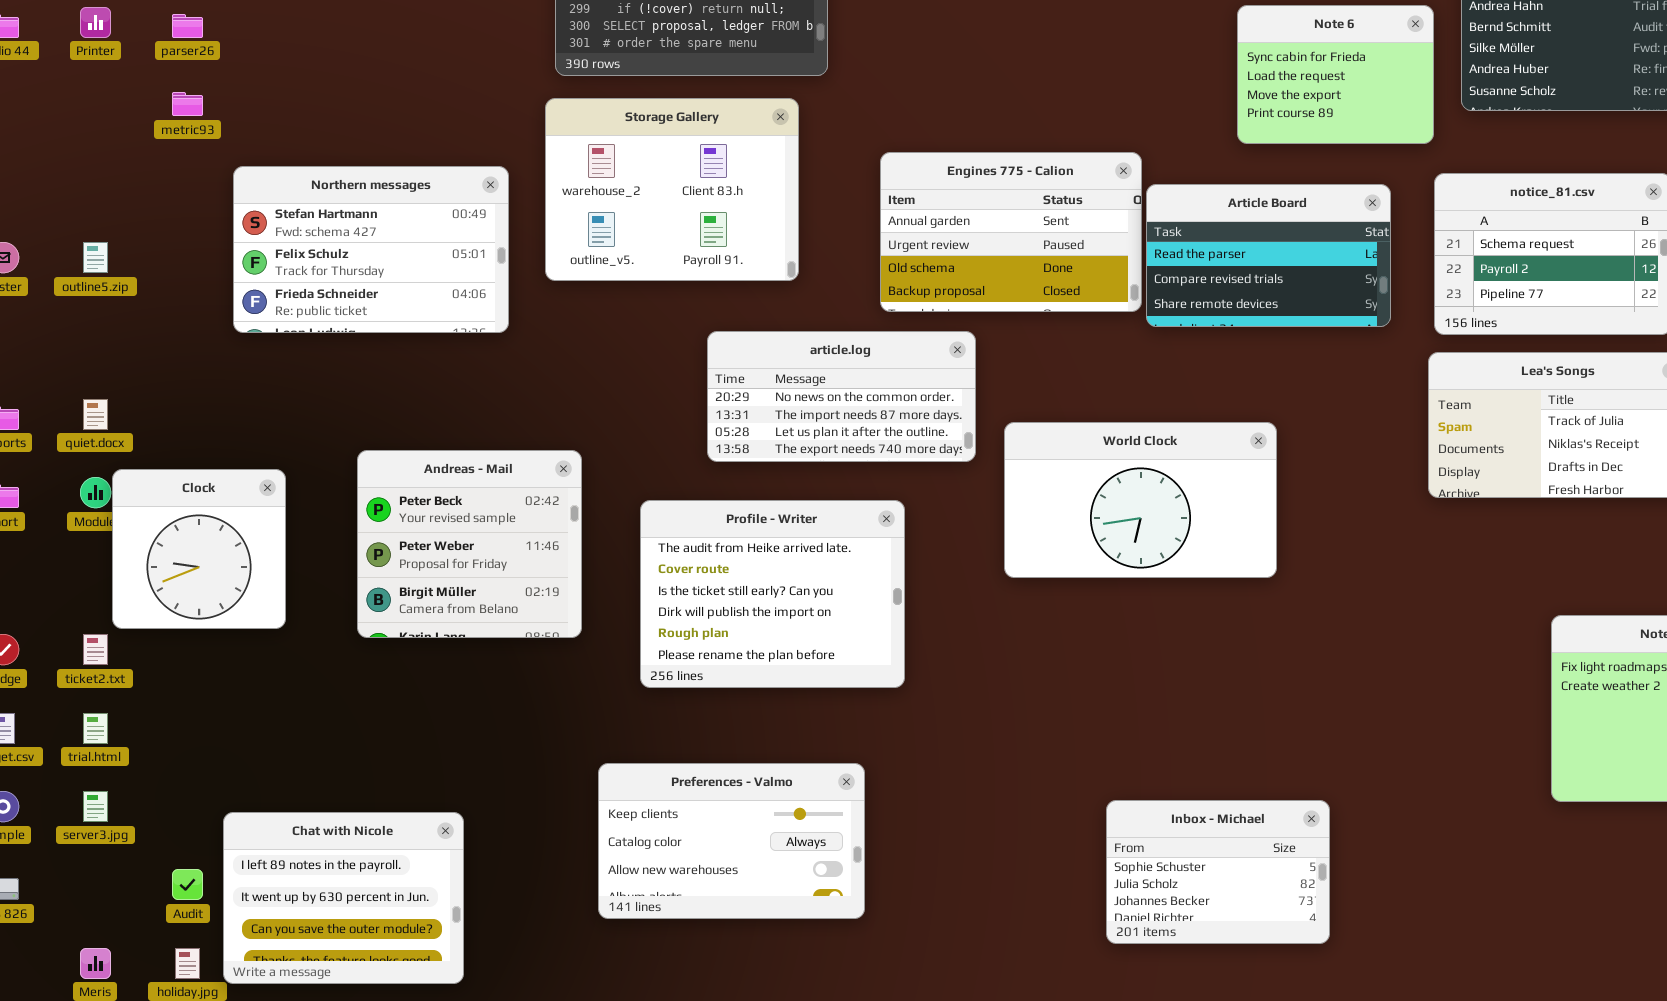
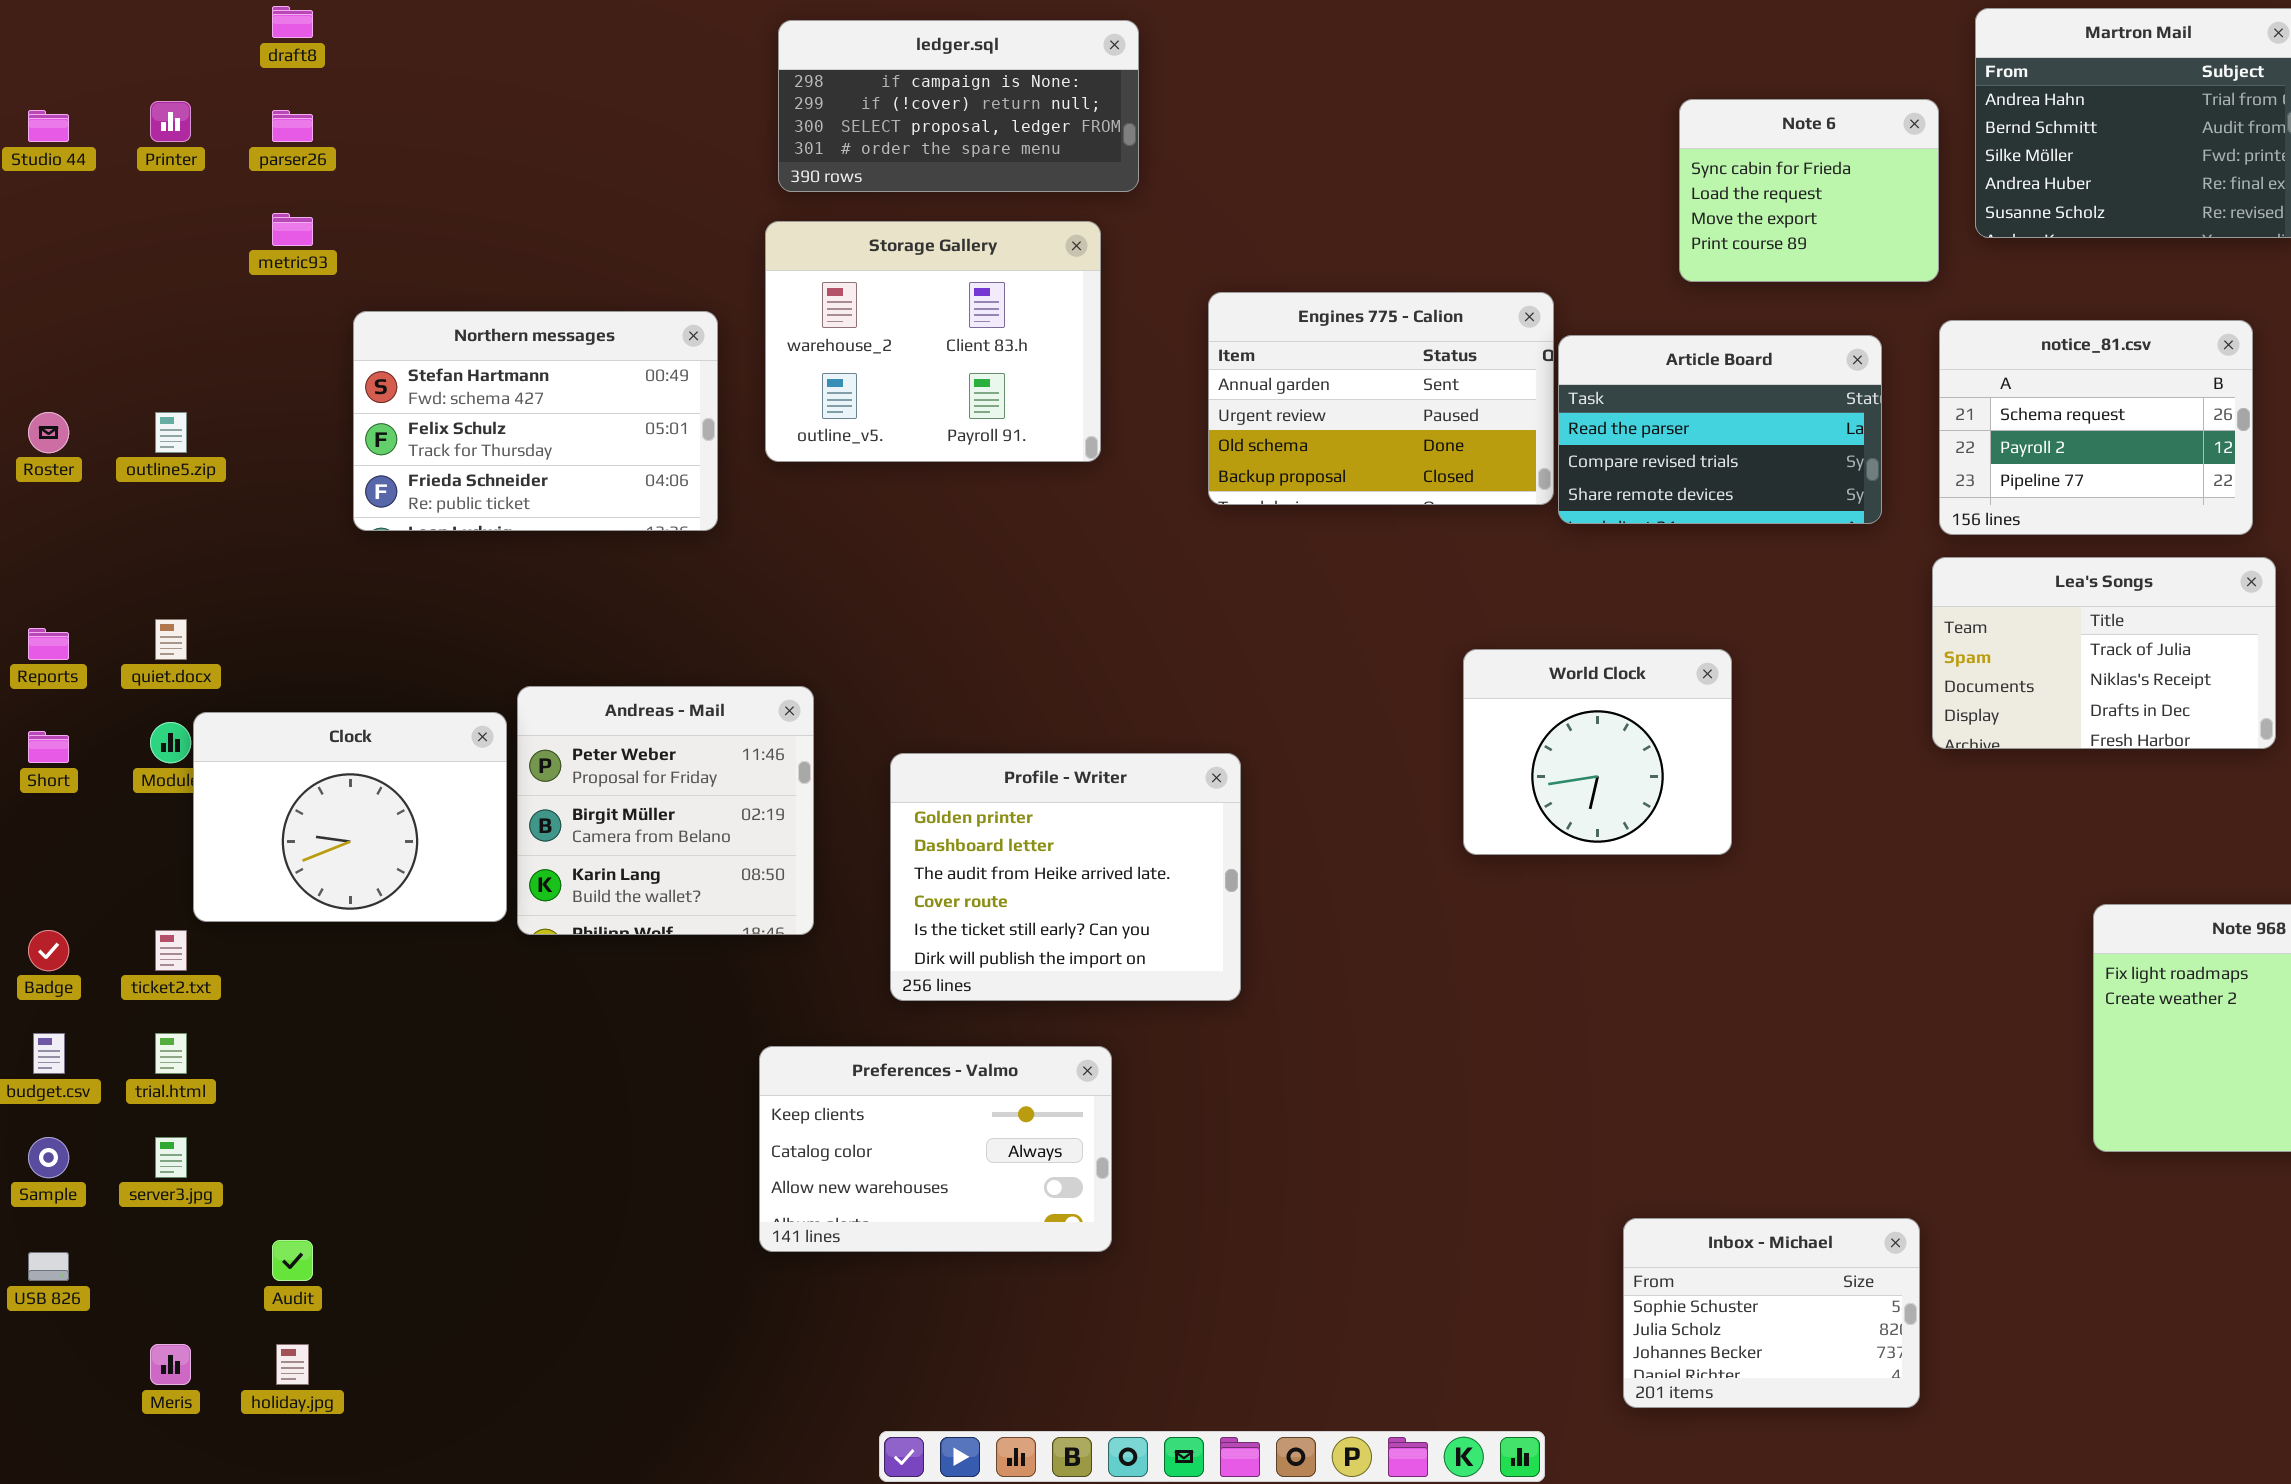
article.log: [707,331,976,462] -> none, closed
World Clock: [1004,422,1277,578] -> [1463,649,1732,855], resized
Andreas - Mail: [357,450,582,638] -> [517,686,814,935], scrolled down 1 row
Clock: [112,469,286,629] -> [193,712,507,922], resized
Profile - Writer: [640,500,905,688] -> [890,753,1241,1001], scrolled up 2 rows
Preferences - Valmo: [598,763,865,919] -> [759,1046,1112,1252], moved
Inbox - Michael: [1106,800,1330,944] -> [1623,1218,1920,1408], moved
Chat with Nicole: [223,812,464,984] -> none, closed

